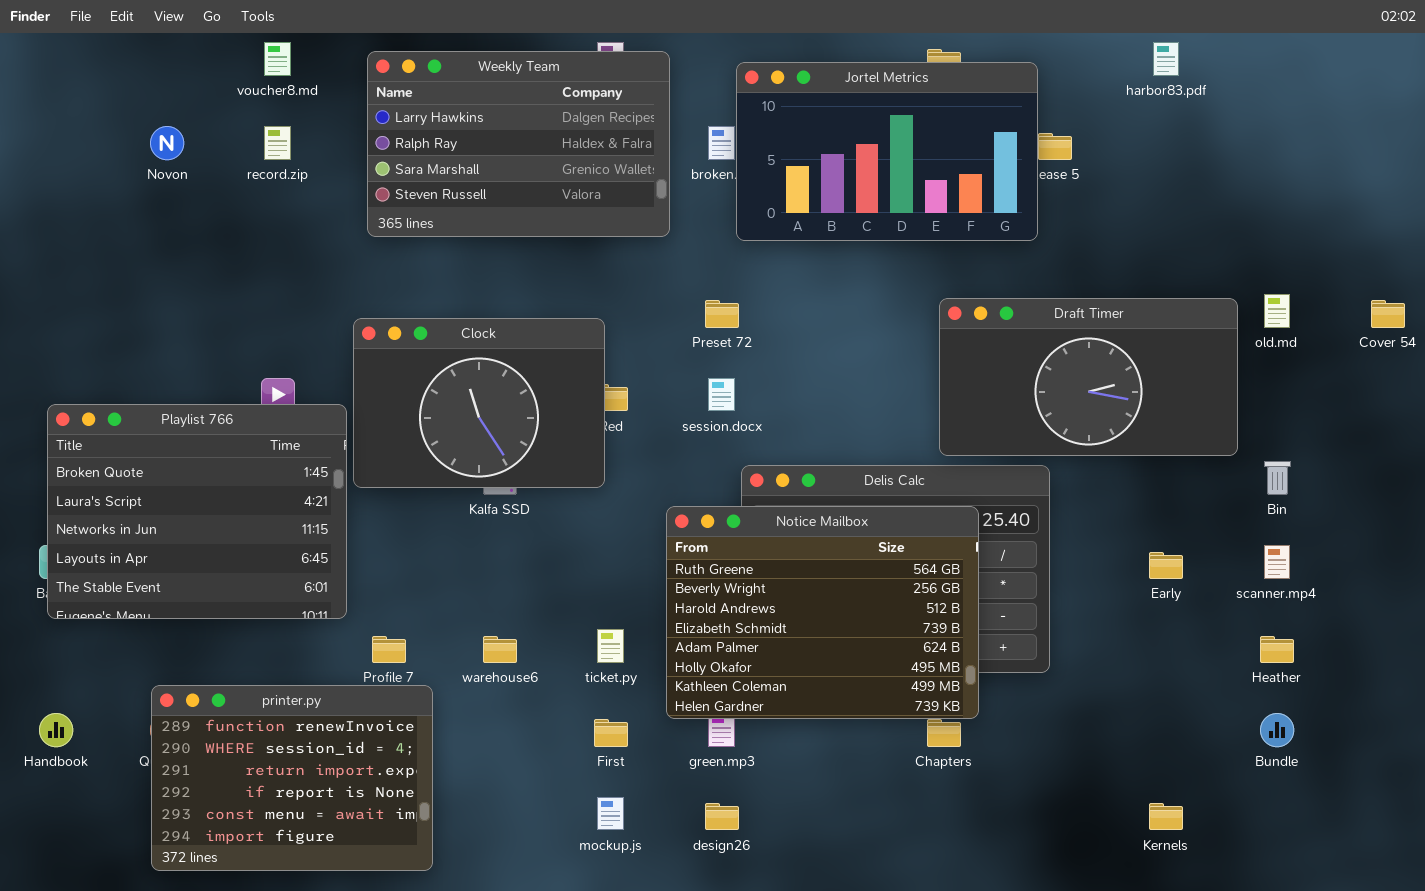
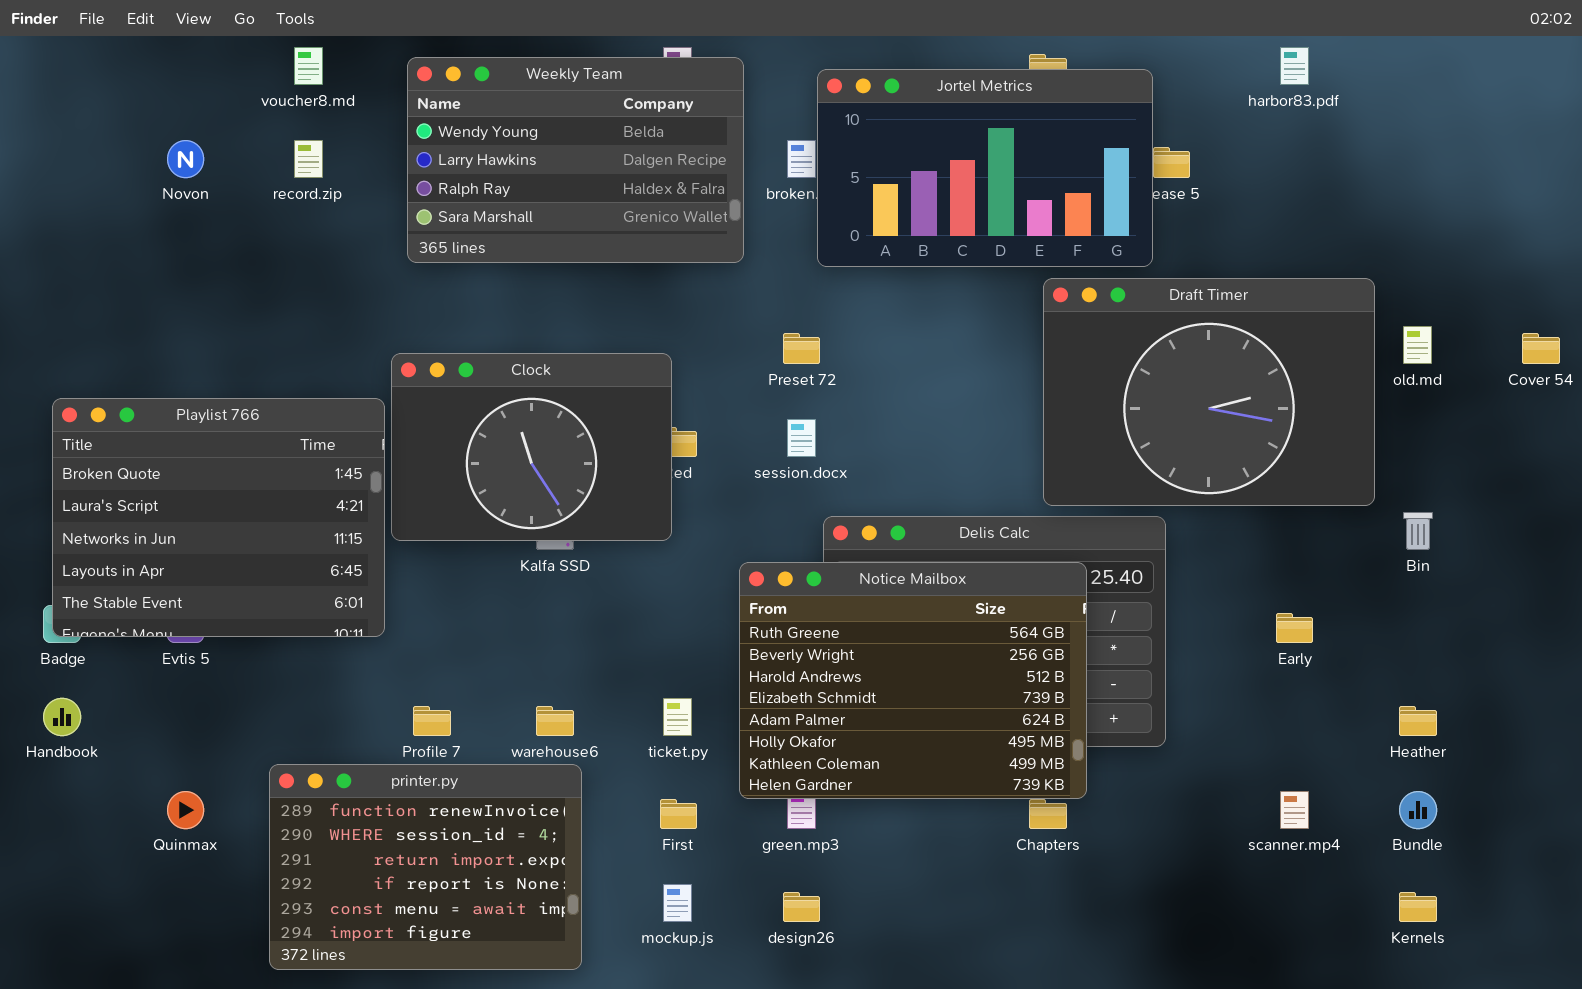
Weekly Team: [367,51,670,237] -> [407,57,744,263], scrolled up 1 row
Draft Timer: [939,298,1238,456] -> [1043,278,1375,506], resized
Playlist 766: [47,404,347,619] -> [52,398,385,637], moved
scanner.mp4: [1264,545,1290,579] -> [1280,791,1309,829], moved
printer.py: [151,685,433,871] -> [269,764,582,970], moved
Handbook: [39,713,73,747] -> [43,698,81,736], moved
Kernels: [1149,803,1183,830] -> [1399,892,1437,922], moved

